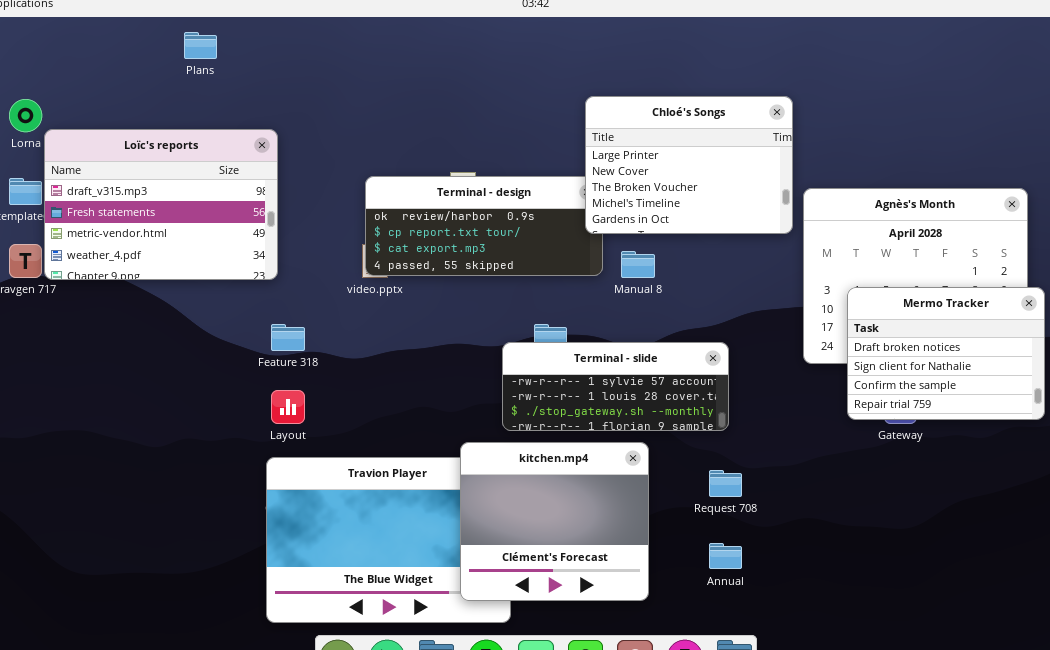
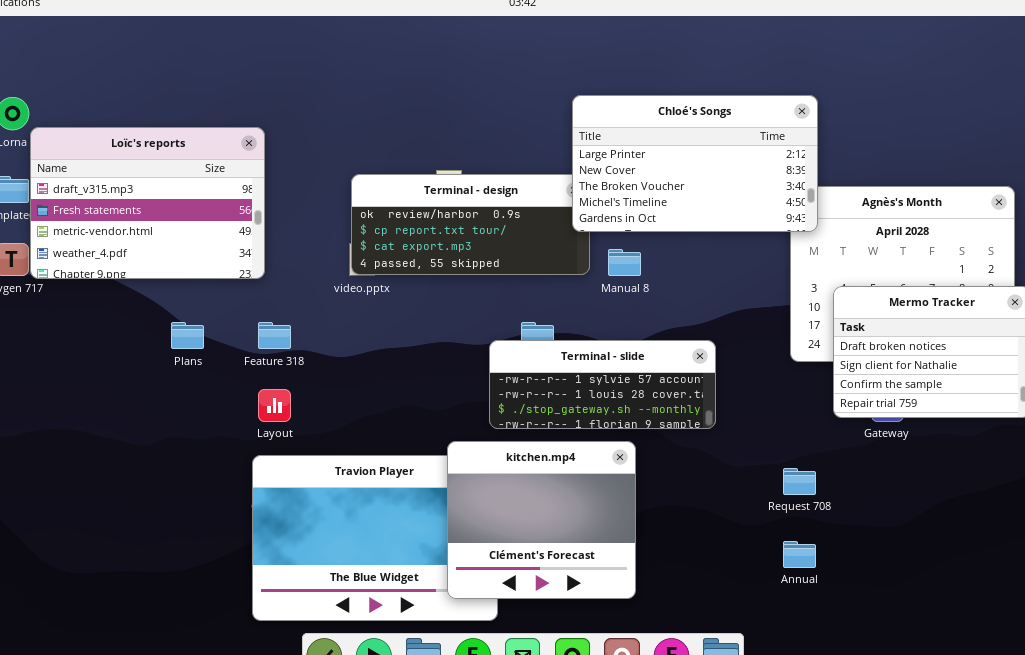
Plans: [184,32,217,59] -> [171,322,204,349], moved
Chloé's Songs: [585,96,793,234] -> [572,95,818,232], resized
Request 708: [709,470,742,497] -> [783,468,816,495], moved
Annual: [709,543,742,569] -> [783,541,816,568], moved

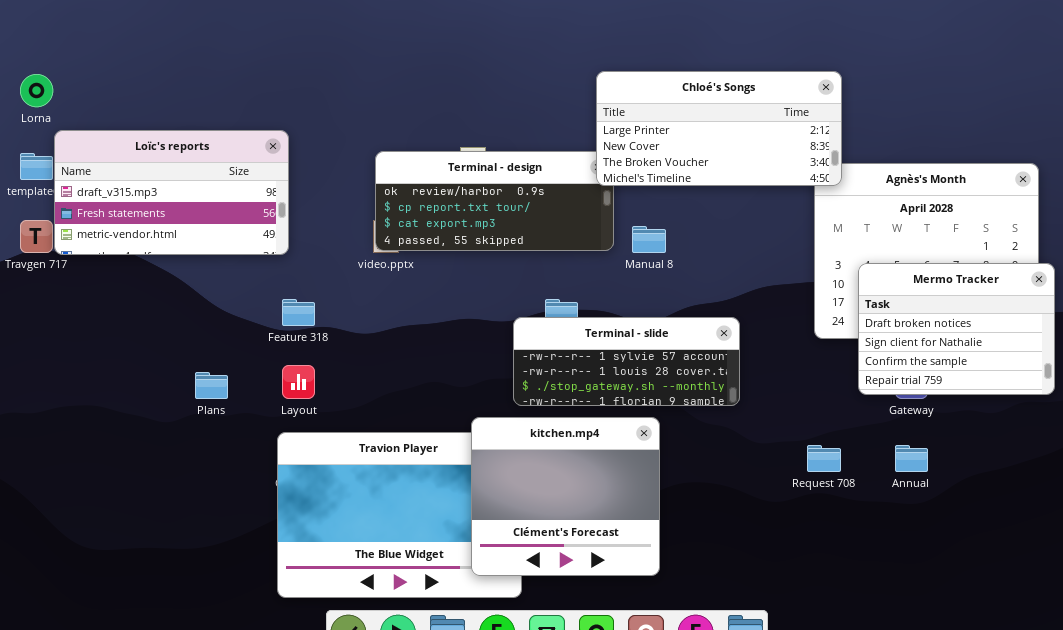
Chloé's Songs: [572,95,818,232] -> [596,71,842,186], resized
Loïc's reports: [30,127,265,279] -> [54,130,289,255], resized
Plans: [171,322,204,349] -> [195,372,228,399], moved
Annual: [783,541,816,568] -> [895,445,928,472], moved

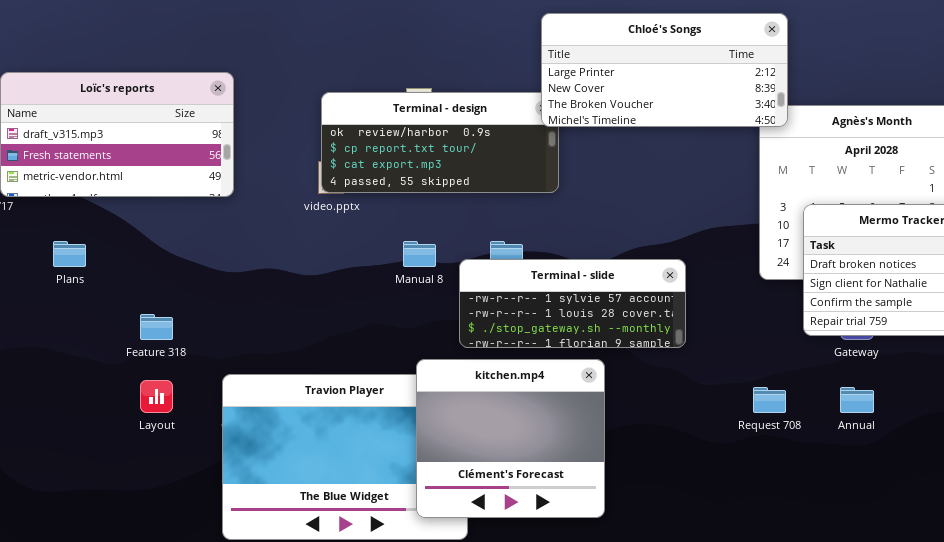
Manual 8: [632,226,666,253] -> [403,241,436,267], moved
Feature 318: [282,299,315,326] -> [140,314,173,340], moved
Layout: [282,365,315,399] -> [140,380,173,413], moved
Plans: [195,372,228,399] -> [53,241,86,267], moved

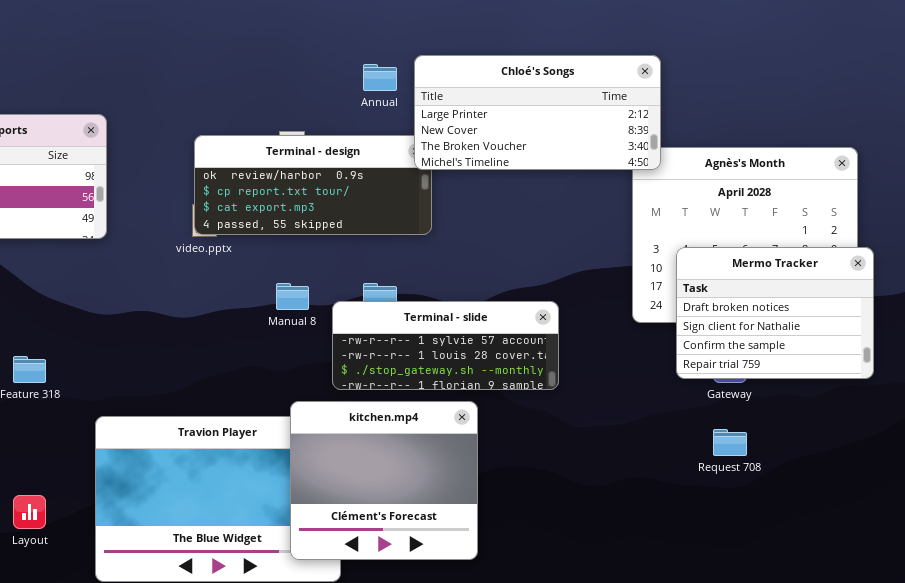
Layout: [140,380,173,413] -> [13,495,46,529], moved
Request 708: [753,387,786,413] -> [713,429,747,456], moved
Annual: [840,387,874,413] -> [363,64,397,91], moved

